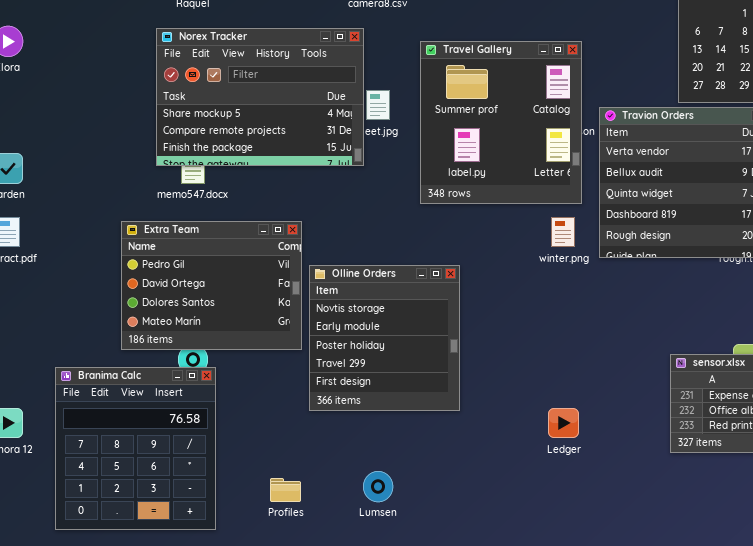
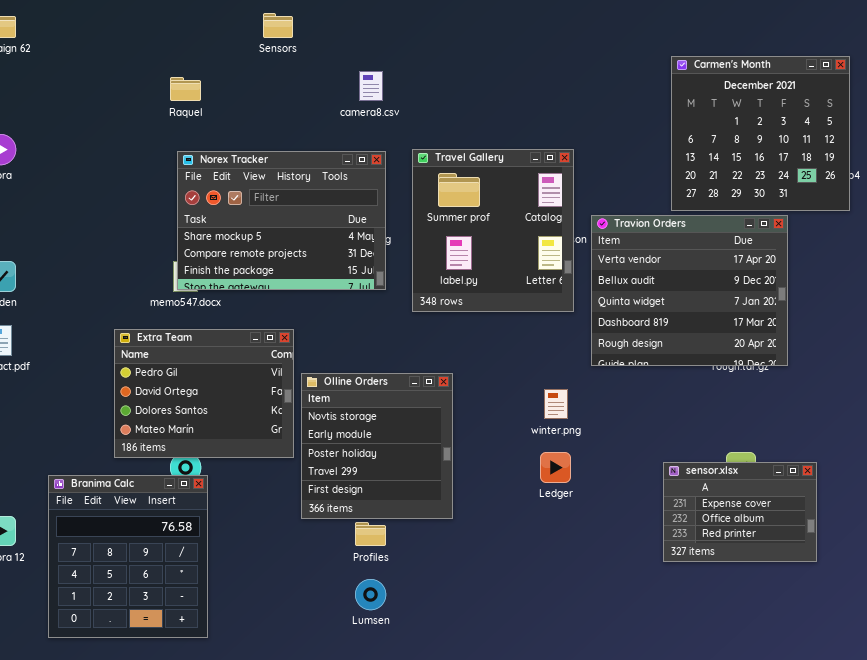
Norex Tracker: [156,28,364,166] -> [177,151,386,290], moved
winter.png: [551,217,575,247] -> [544,389,568,419], moved
Ledger: [548,408,579,438] -> [540,452,571,483], moved
Profiles: [270,478,301,502] -> [355,522,386,546], moved

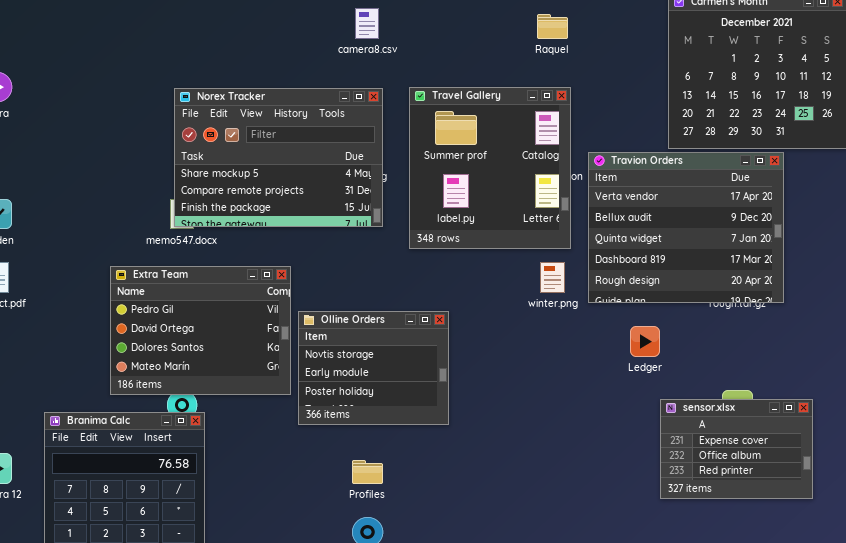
Raquel: [170,77,201,101] -> [537,14,568,39], moved
Olline Orders: [301,373,453,519] -> [298,311,449,425], resized
winter.png: [544,389,568,419] -> [540,262,565,293], moved
Ledger: [540,452,571,483] -> [630,326,660,357], moved

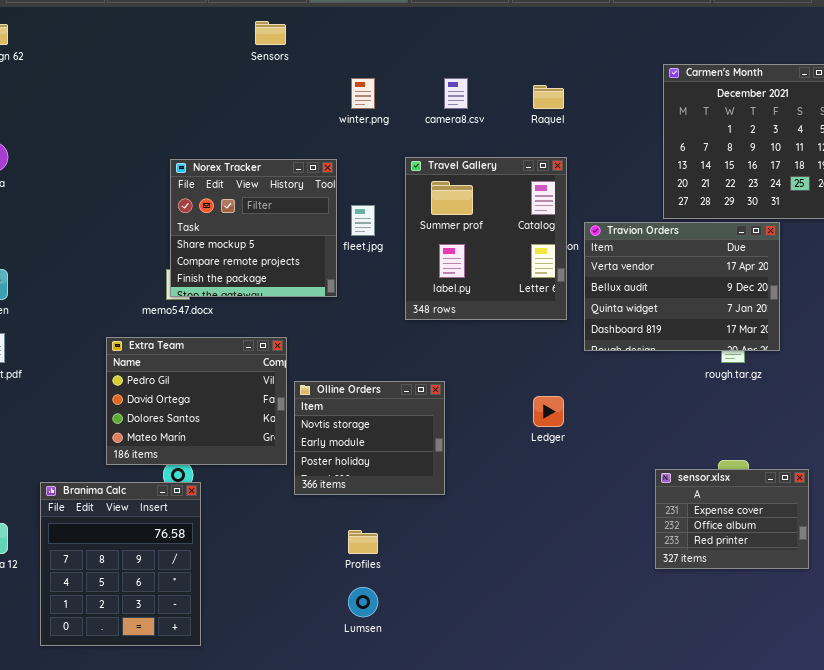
camera8.csv: [355,8,379,39] -> [444,78,468,109], moved
Norex Tracker: [174,88,383,227] -> [170,159,337,297], resized
Travion Orders: [588,152,784,303] -> [584,222,780,351], resized
winter.png: [540,262,565,293] -> [351,78,375,109], moved
Ledger: [630,326,660,357] -> [533,396,564,427], moved

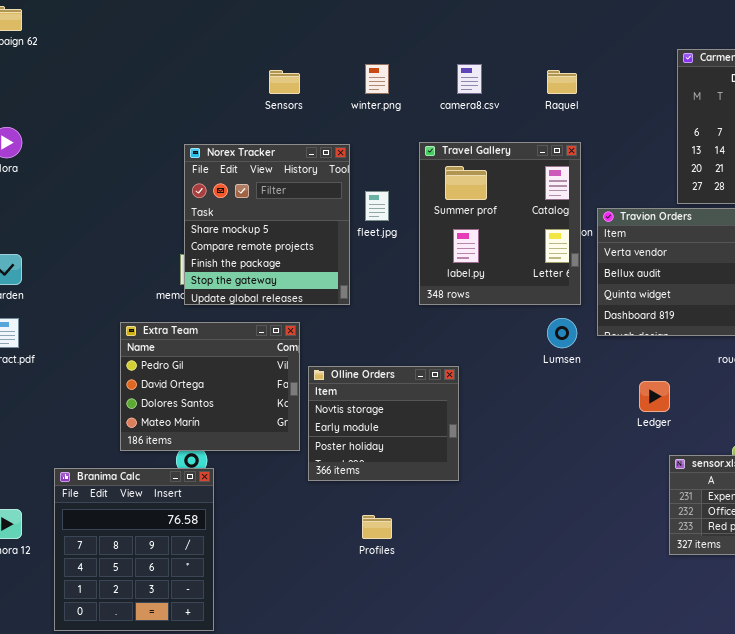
Sensors: [255,21,286,45] -> [269,70,300,94], moved
Norex Tracker: [170,159,337,297] -> [184,144,350,305], resized
Ledger: [533,396,564,427] -> [639,381,670,412], moved
Lumsen: [348,587,378,617] -> [547,318,577,348], moved

